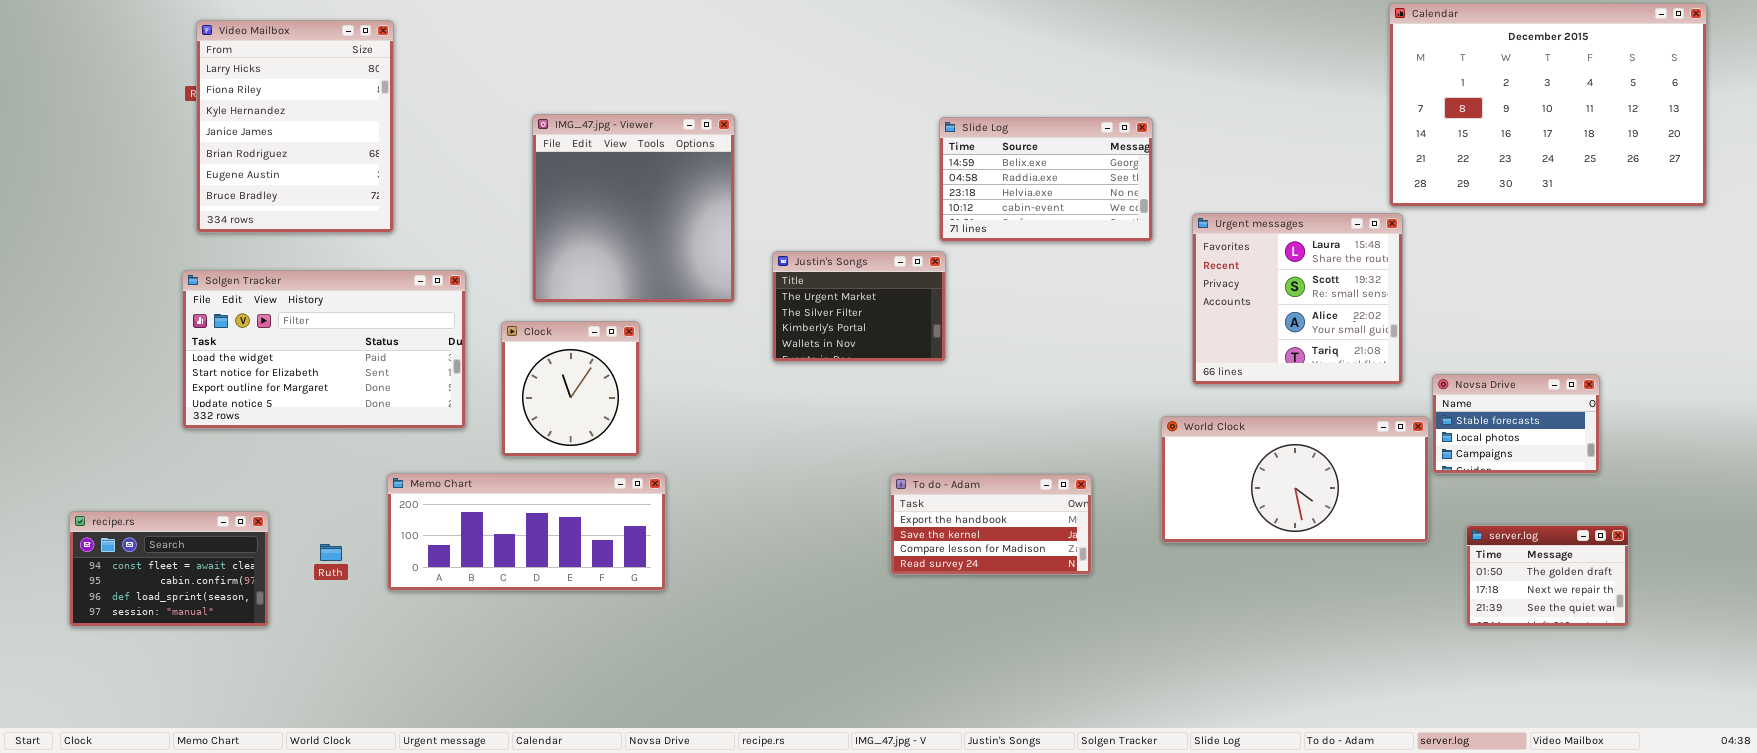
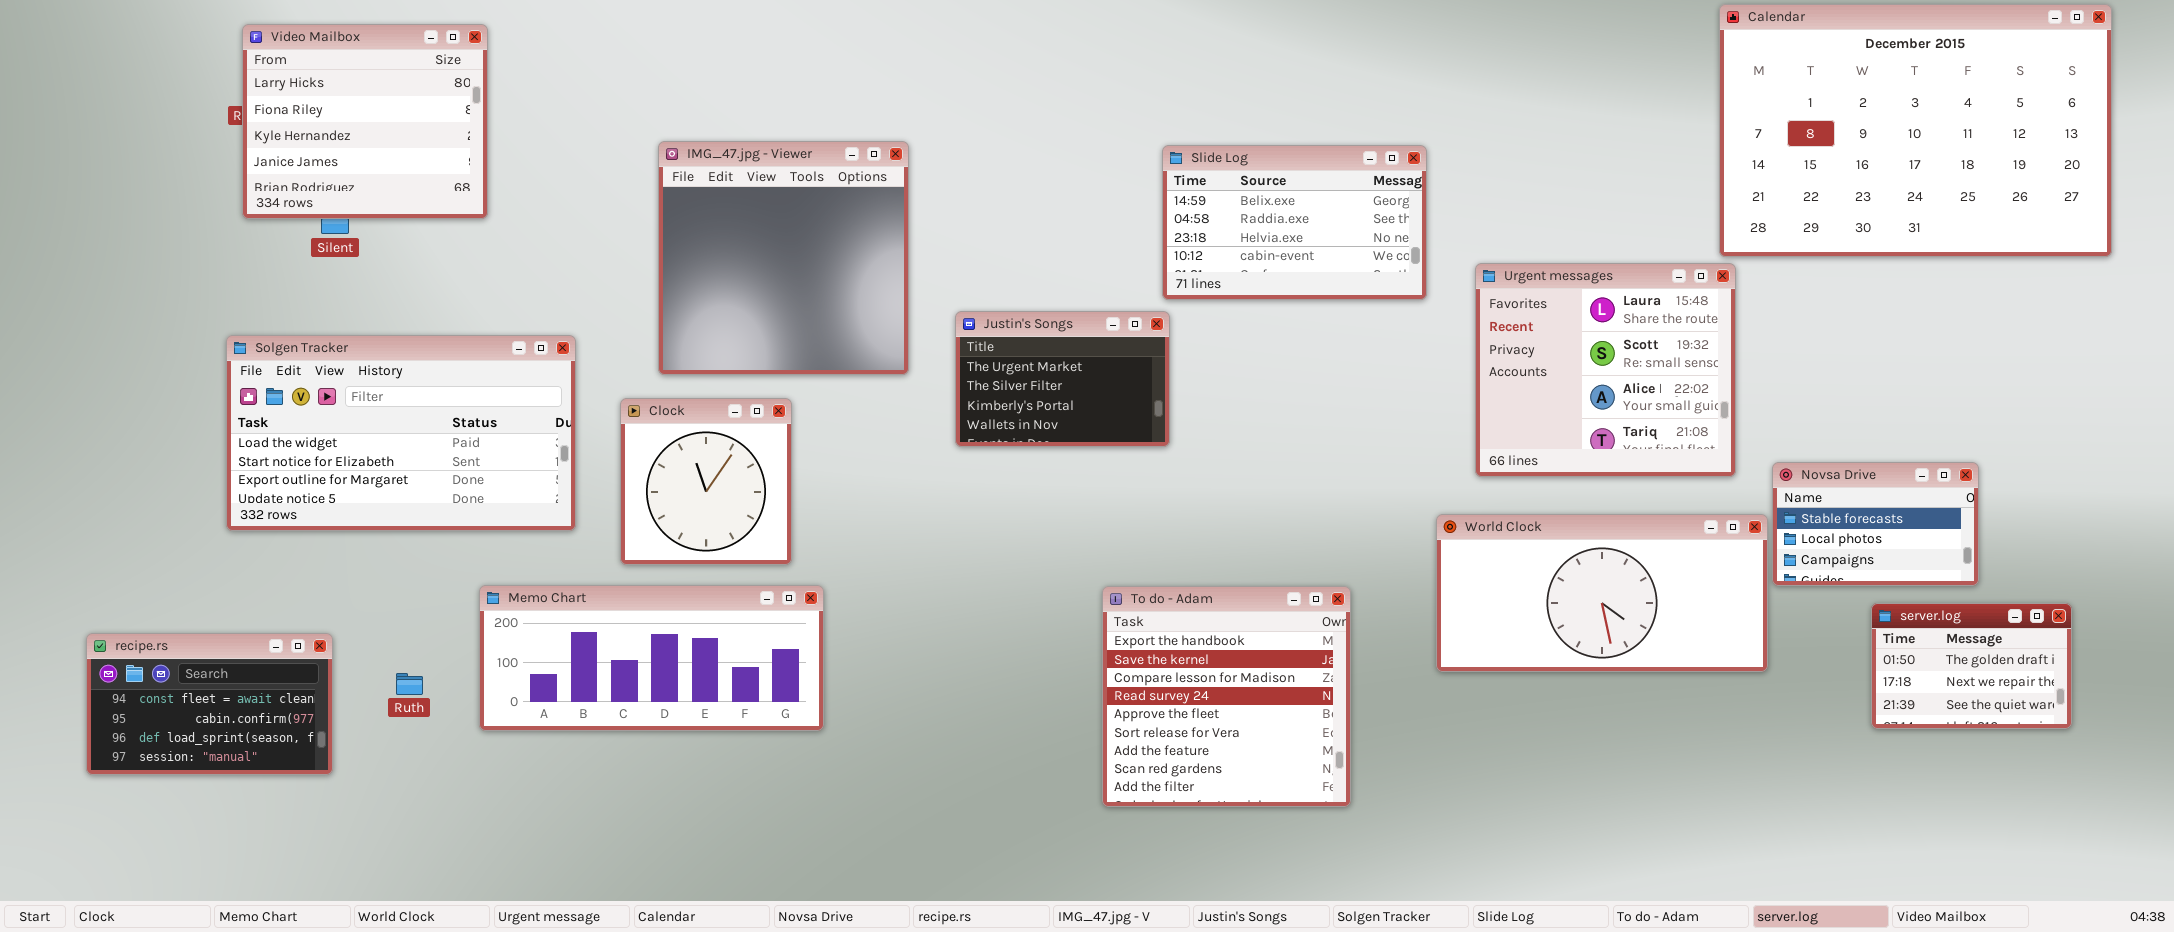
Video Mailbox: [196,20,394,233] -> [242,24,488,219], resized
To do - Adam: [890,474,1092,575] -> [1102,586,1351,807], resized
server.log: [1466,525,1629,627] -> [1871,603,2072,729], moved

